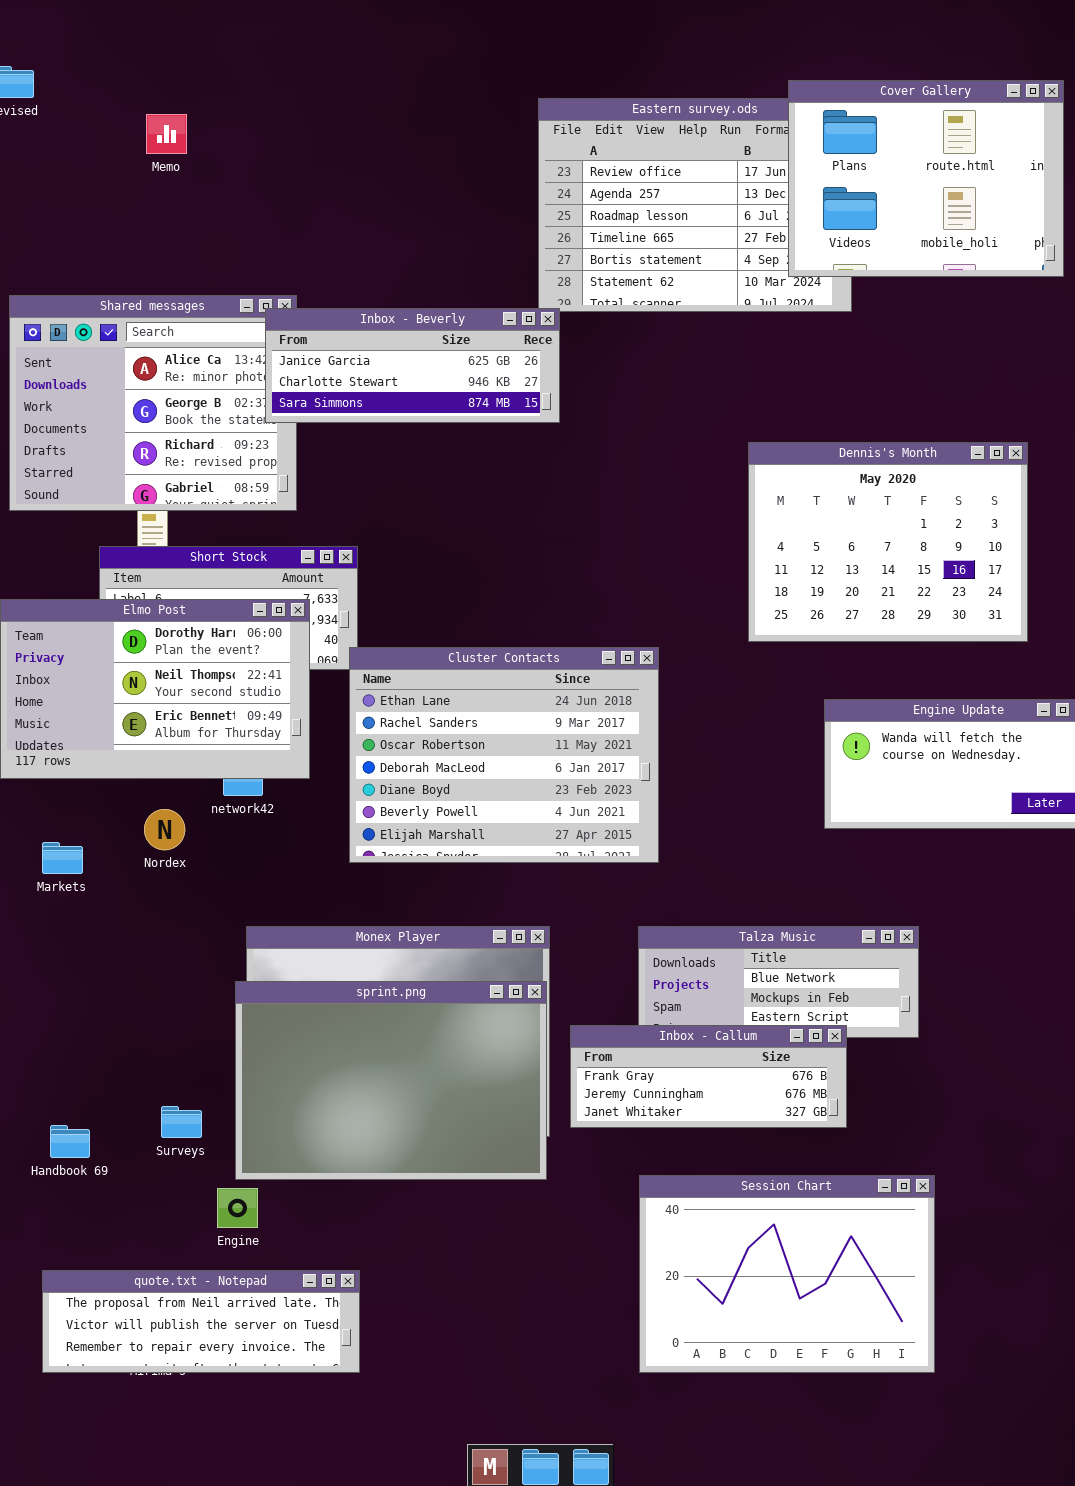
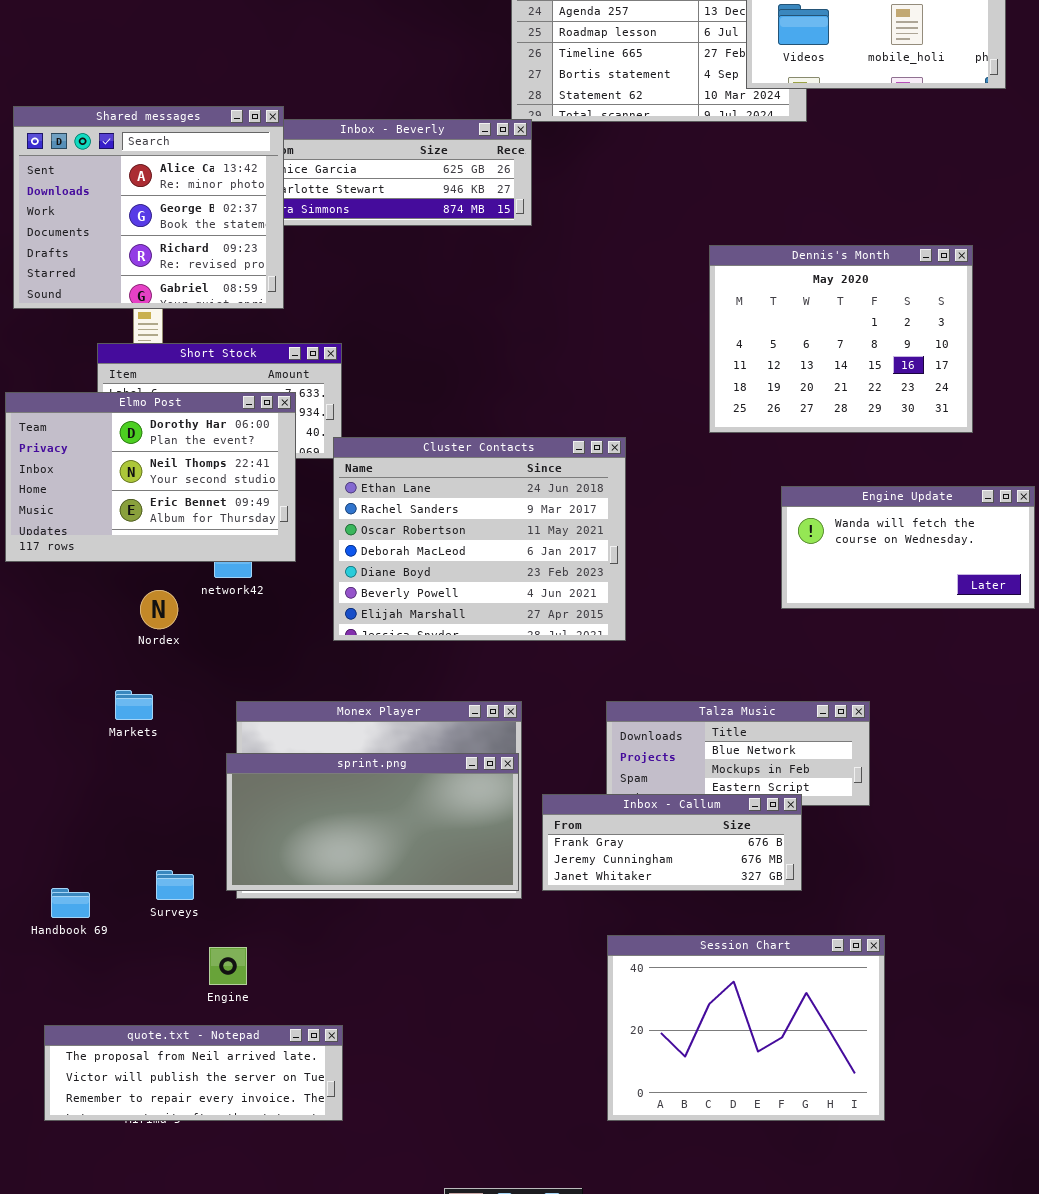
Shared messages: [9,295,297,511] -> [13,106,284,309], raised
Markets: [42,842,83,874] -> [115,690,153,720], moved
sprint.png: [235,981,547,1180] -> [226,753,519,891], resized

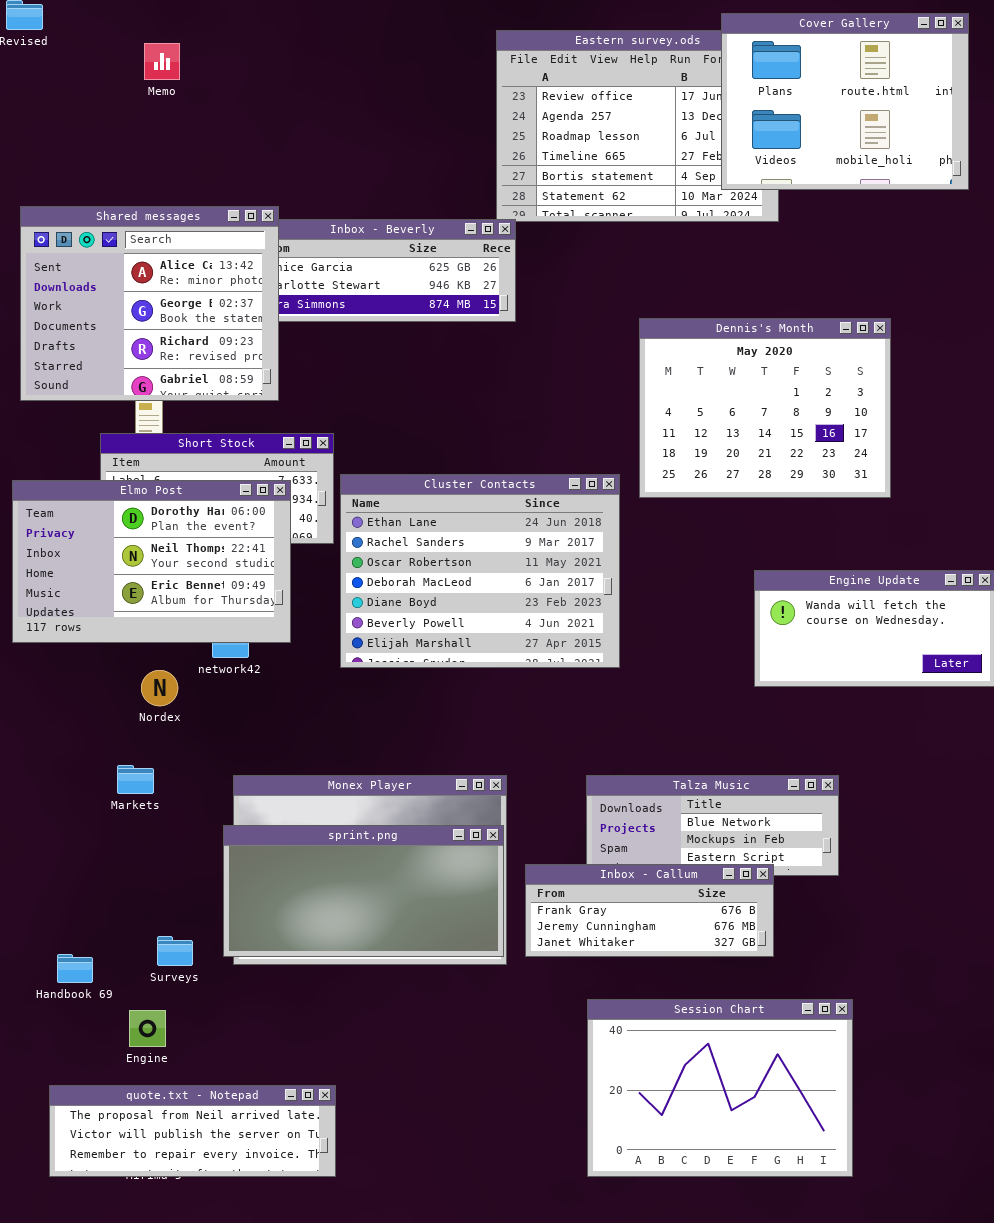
Dennis's Month: [709,245,973,433] -> [639,318,891,498], moved
Cluster Contacts: [333,437,626,641] -> [340,474,620,668], moved
Engine: [209,947,247,985] -> [129,1010,166,1047], moved

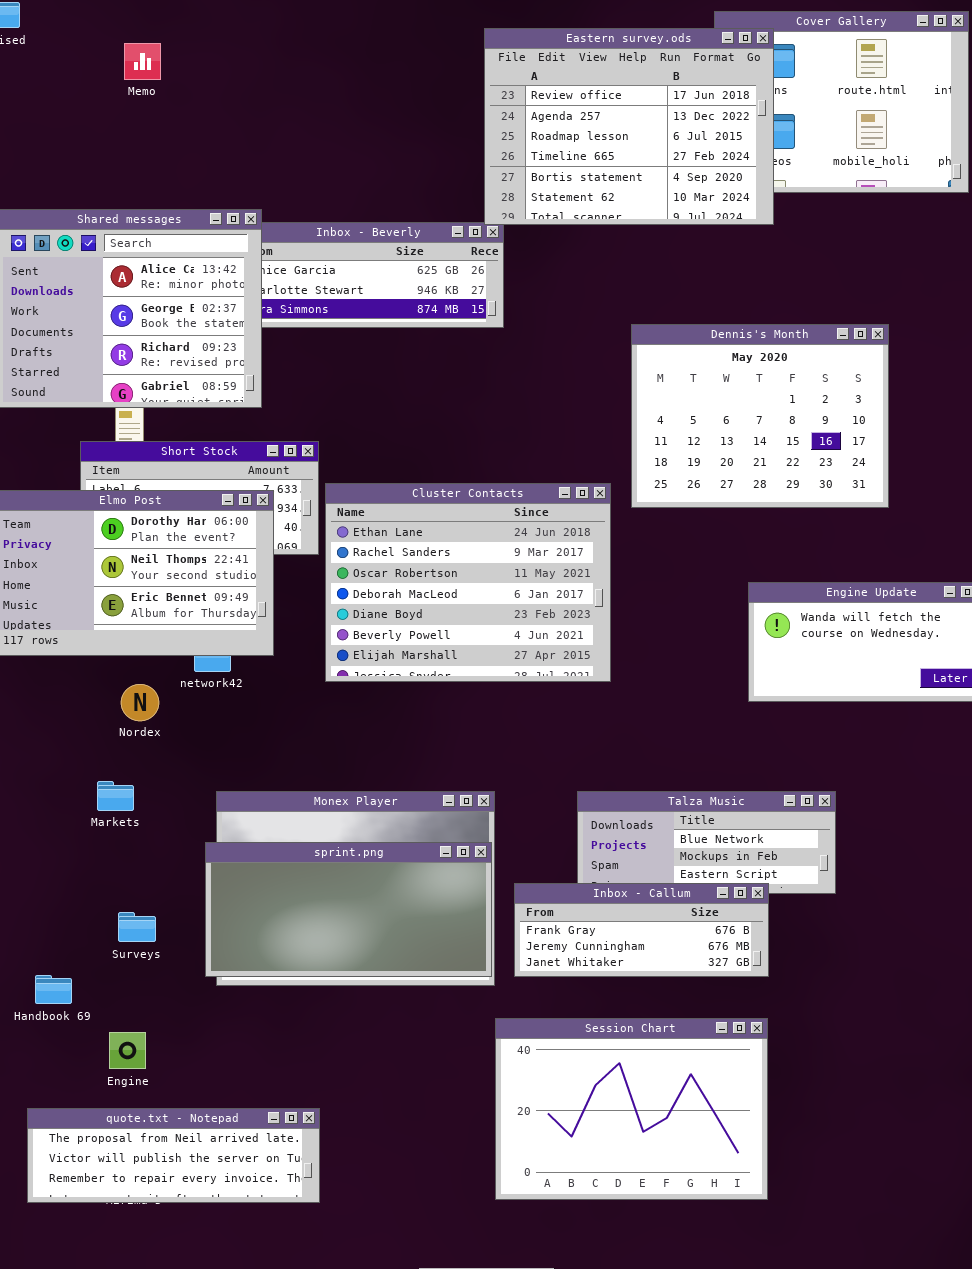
Eastern survey.ods: [496,30,779,222] -> [484,28,774,225], raised
Surveys: [157,936,193,966] -> [118,912,156,942], moved
Session Chart: [587,999,853,1177] -> [495,1018,768,1200], moved

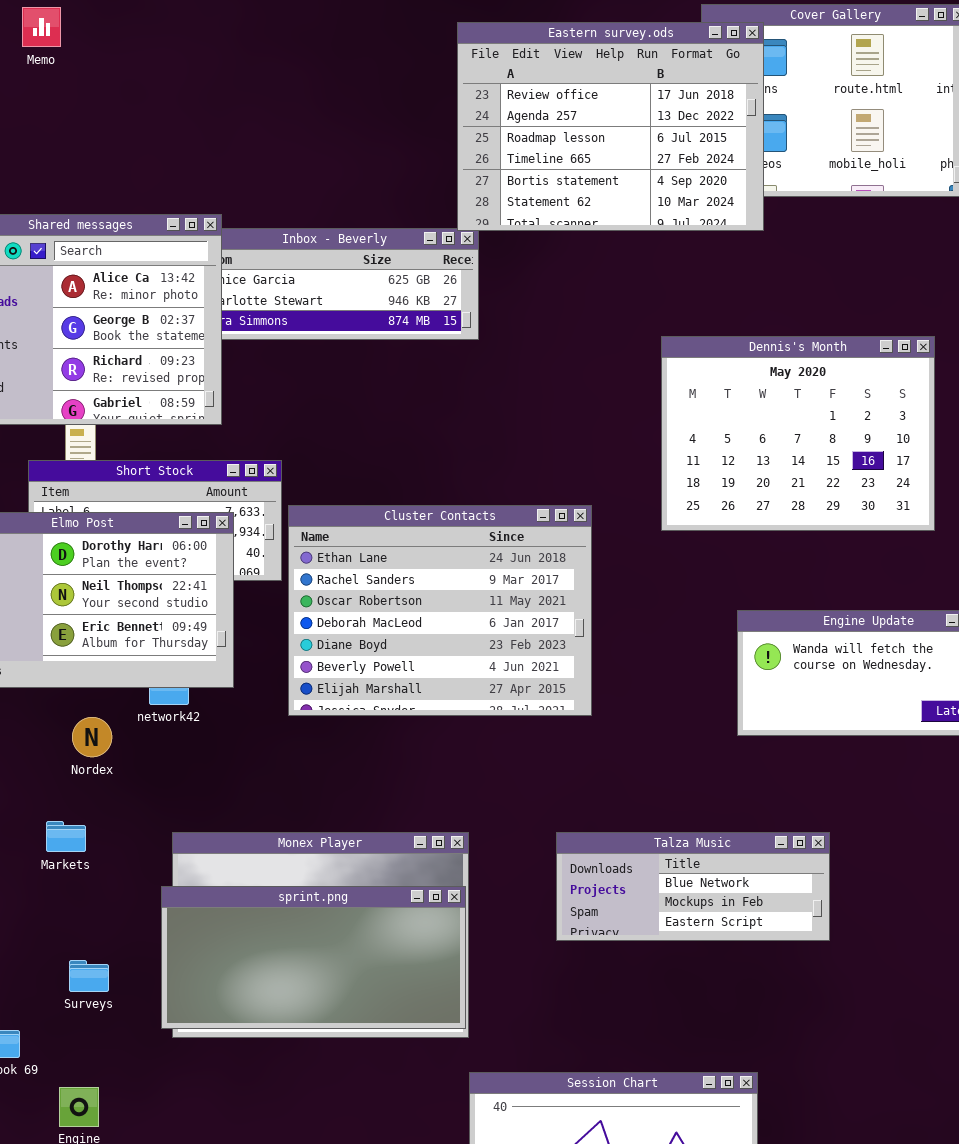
Memo: [124,43,161,80] -> [22,7,61,47], moved
Dennis's Month: [631,324,889,508] -> [661,336,935,531], moved
Inbox - Callum: [514,883,769,977] -> none, closed

